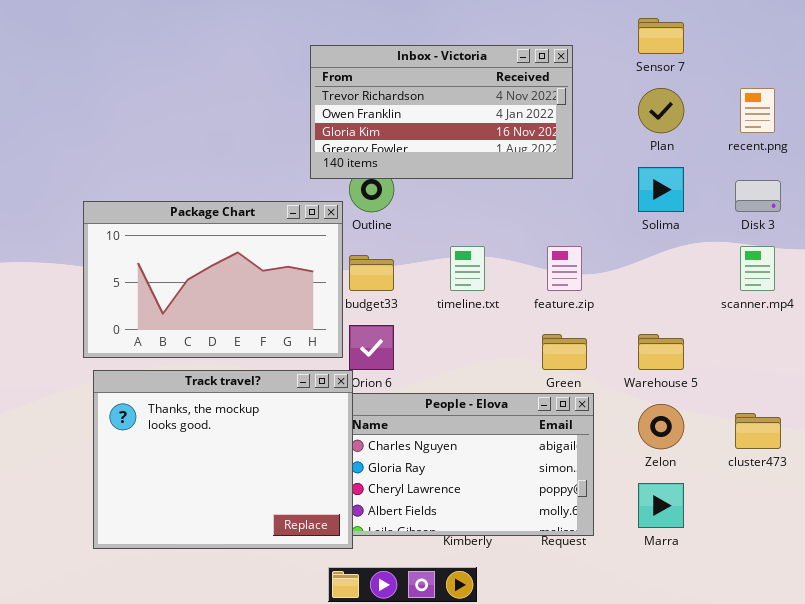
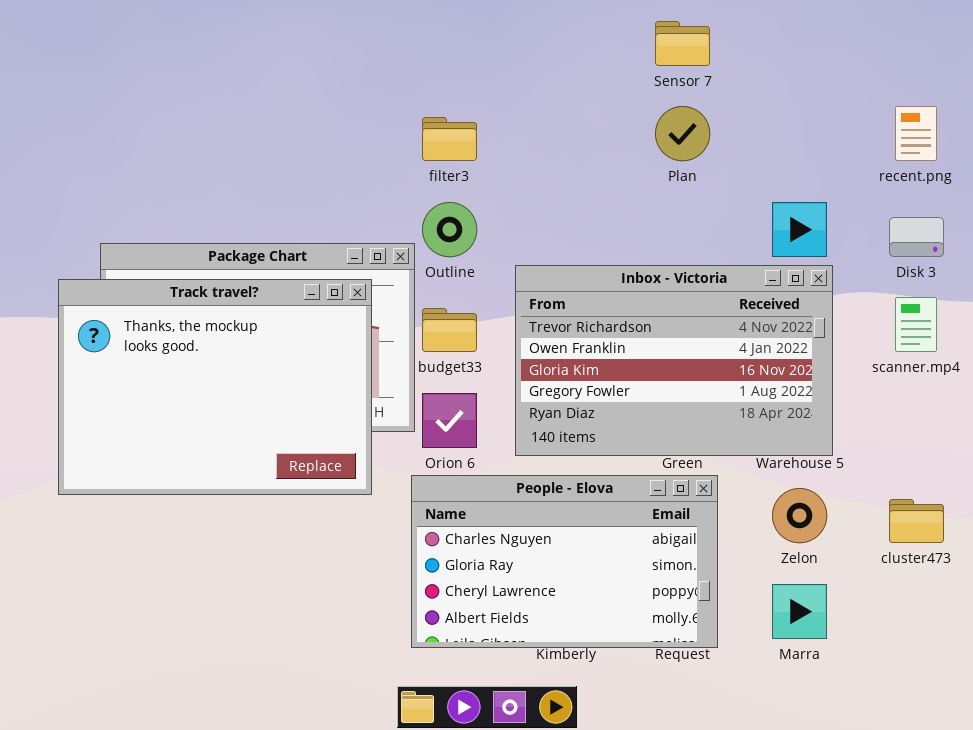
Sensor 7: [638,18,684,54] -> [655,21,710,66], moved
Inbox - Victoria: [310,45,573,179] -> [515,265,833,456], moved, resized
Plan: [638,88,684,133] -> [655,106,710,161], moved
Track travel?: [93,370,353,549] -> [58,279,372,495], moved

